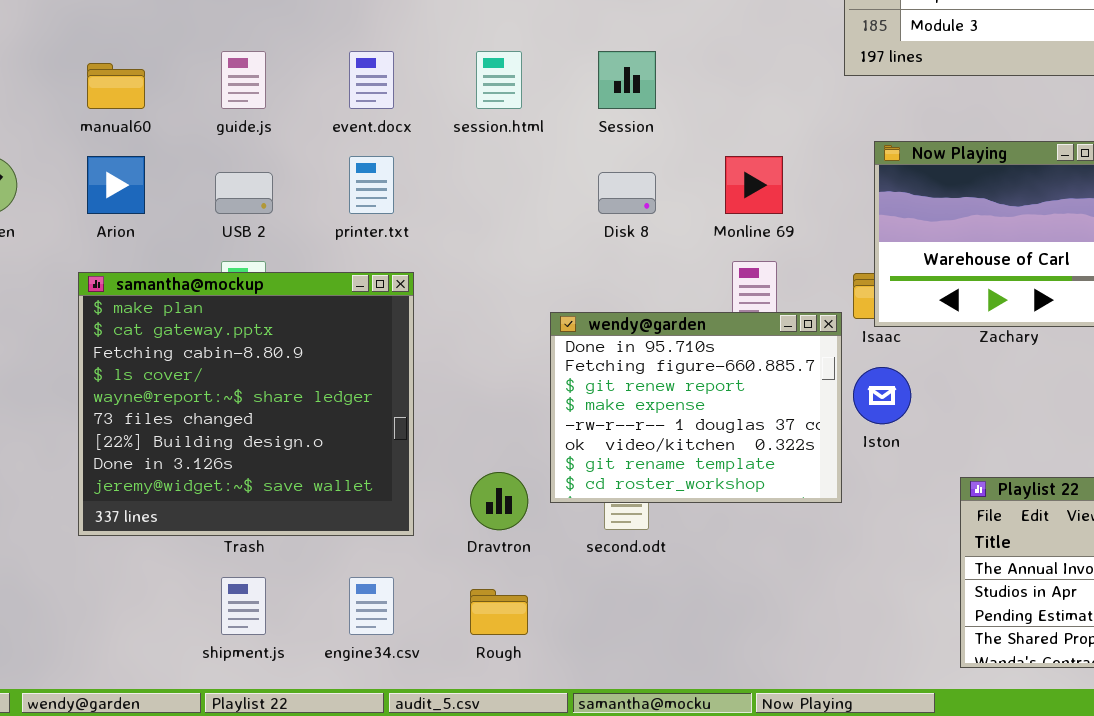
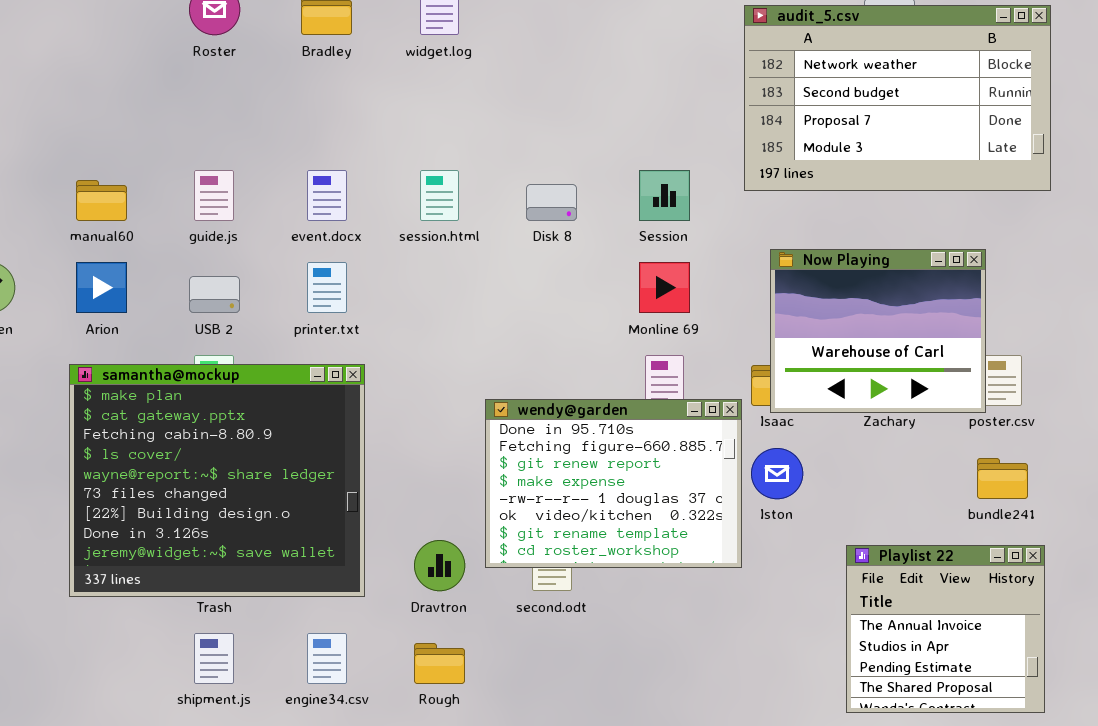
Session: [598,51,656,109] -> [639,170,690,221], moved
Disk 8: [598,172,656,214] -> [526,184,577,221], moved

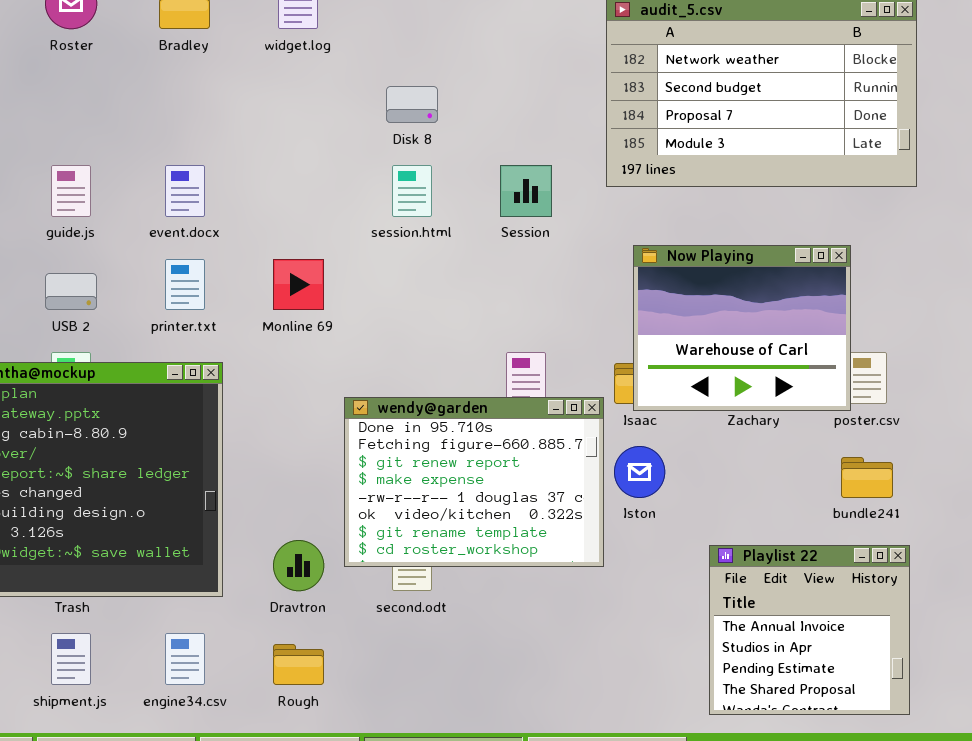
session.html: [420,170,459,221] -> [392,165,432,217], moved
Disk 8: [526,184,577,221] -> [386,86,438,123], moved
Monline 69: [639,262,690,313] -> [273,259,324,310], moved

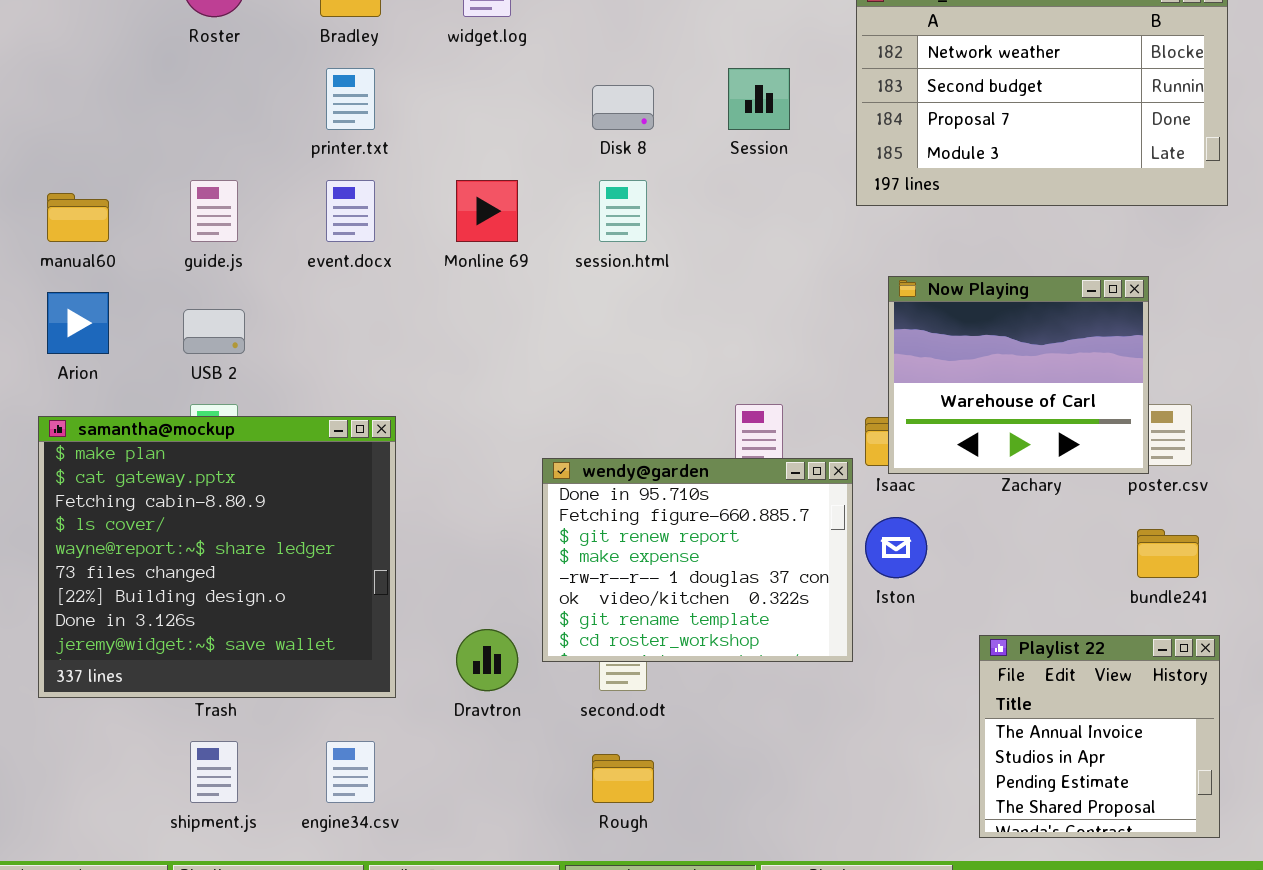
Session: [500,165,552,217] -> [728,68,790,130], moved
printer.txt: [165,259,205,310] -> [326,68,375,130], moved
Monline 69: [273,259,324,310] -> [456,180,518,242], moved
Rough: [273,644,324,685] -> [592,754,654,803], moved

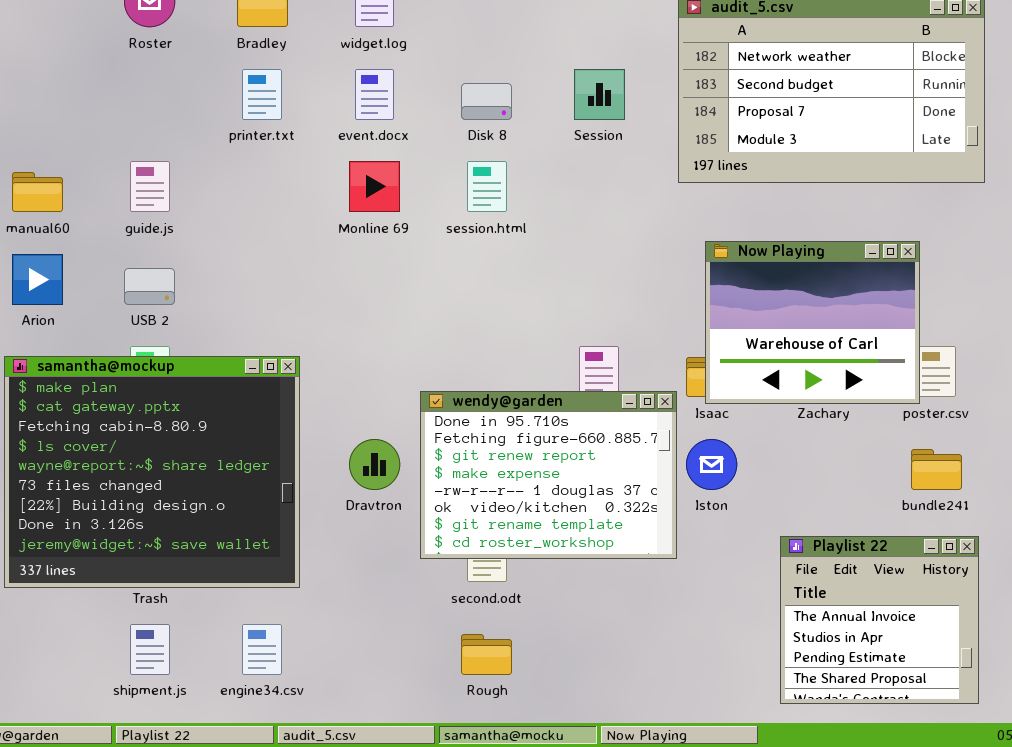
event.docx: [326,180,375,242] -> [355,69,394,120], moved
Dravtron: [456,629,518,691] -> [349,439,400,490], moved

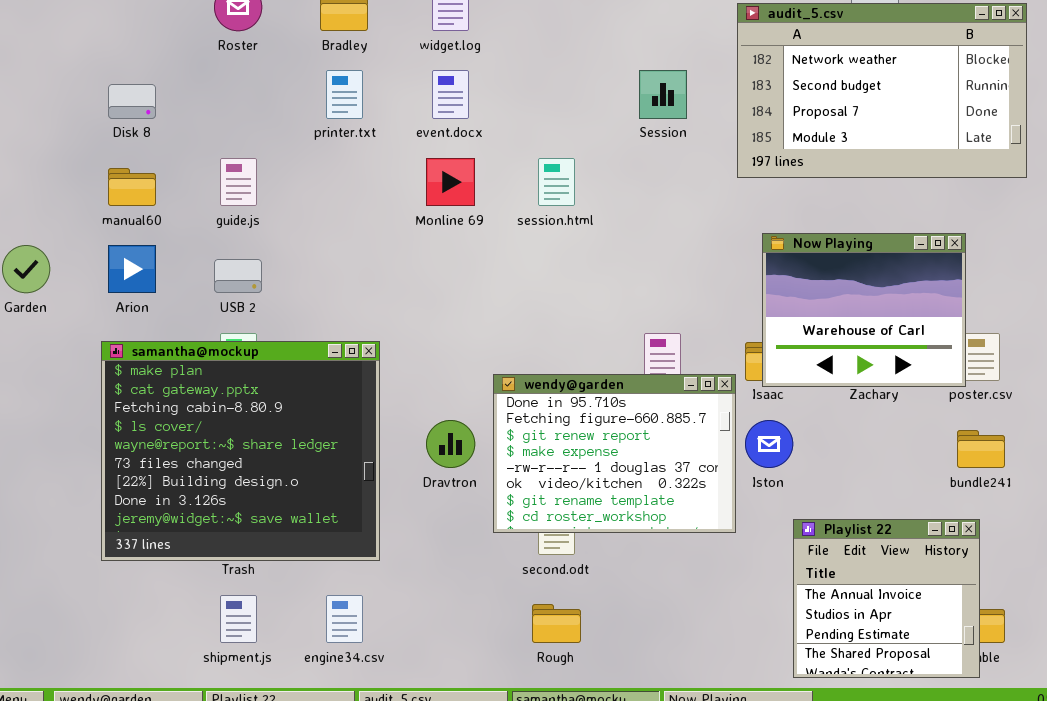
Disk 8: [461,83,512,120] -> [108,84,156,119], moved
Playlist 22: [780,536,979,704] -> [793,519,980,678], moved

